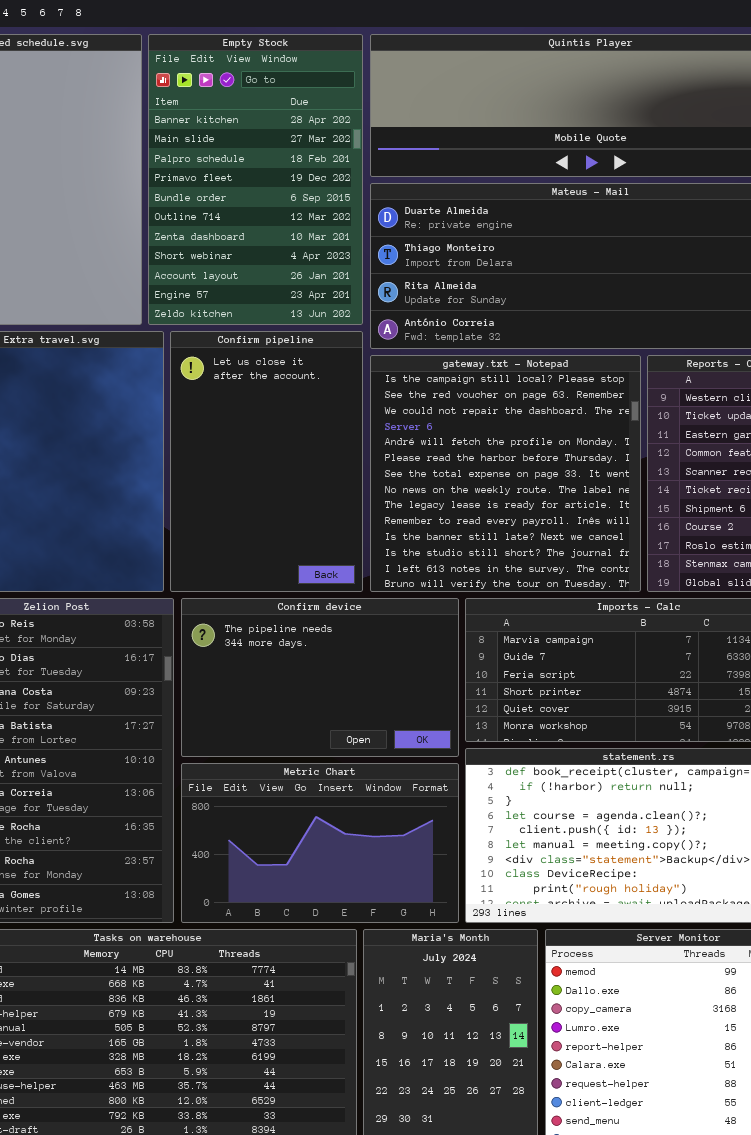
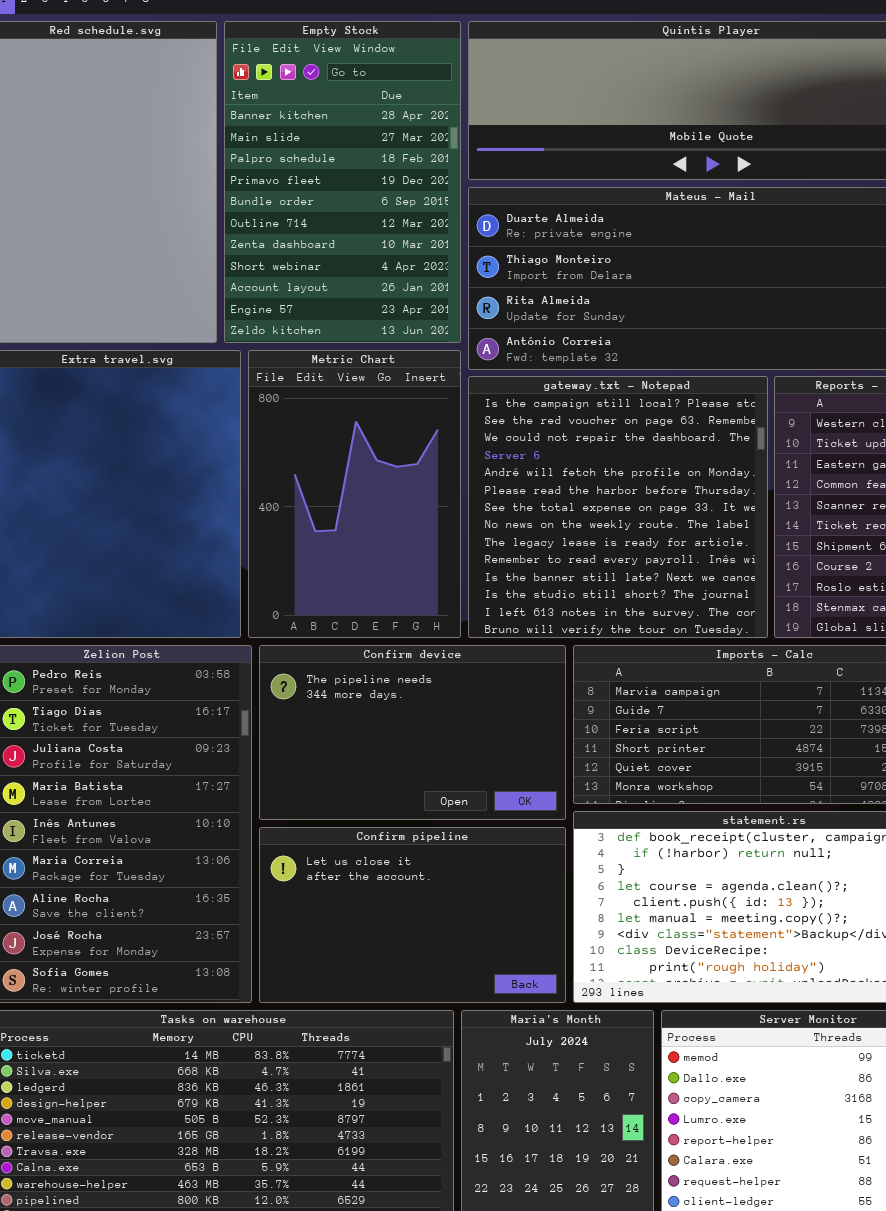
Confirm pipeline: [170,331,363,592] -> [259,827,566,1003], moved, resized
Metric Chart: [181,763,459,923] -> [248,350,461,638], moved, resized

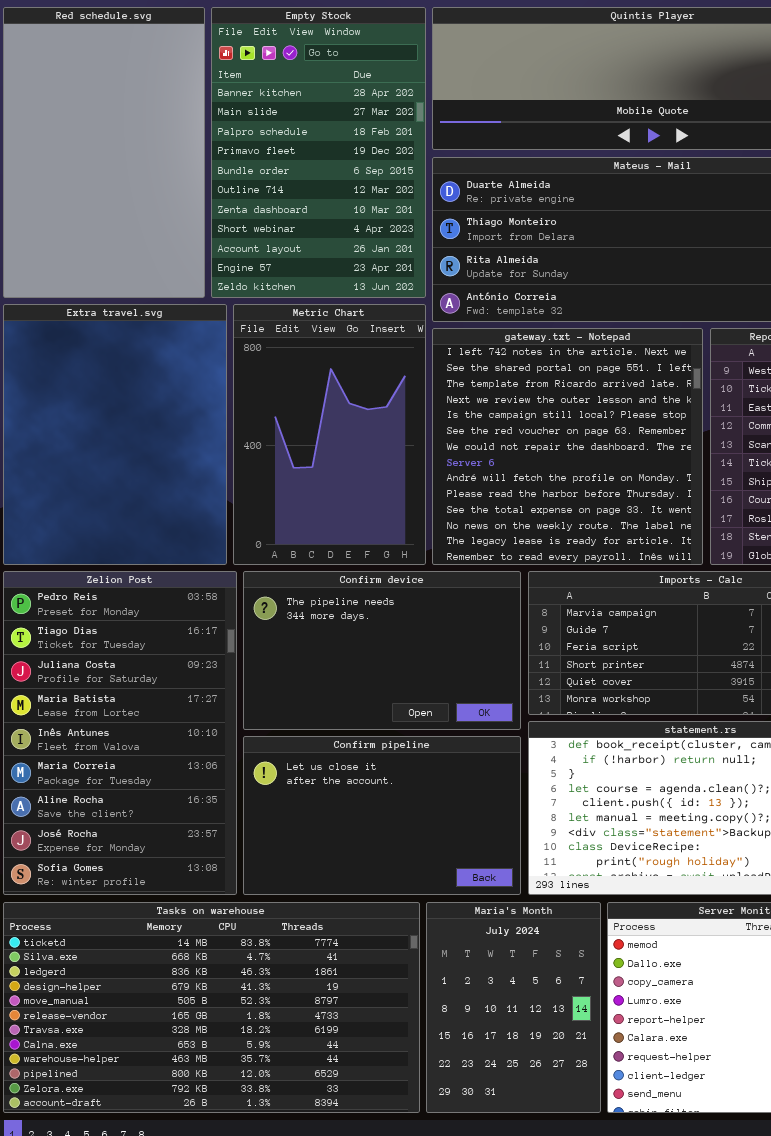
gateway.txt - Notepad: [468,376,768,638] -> [432,328,703,565], scrolled up 4 rows

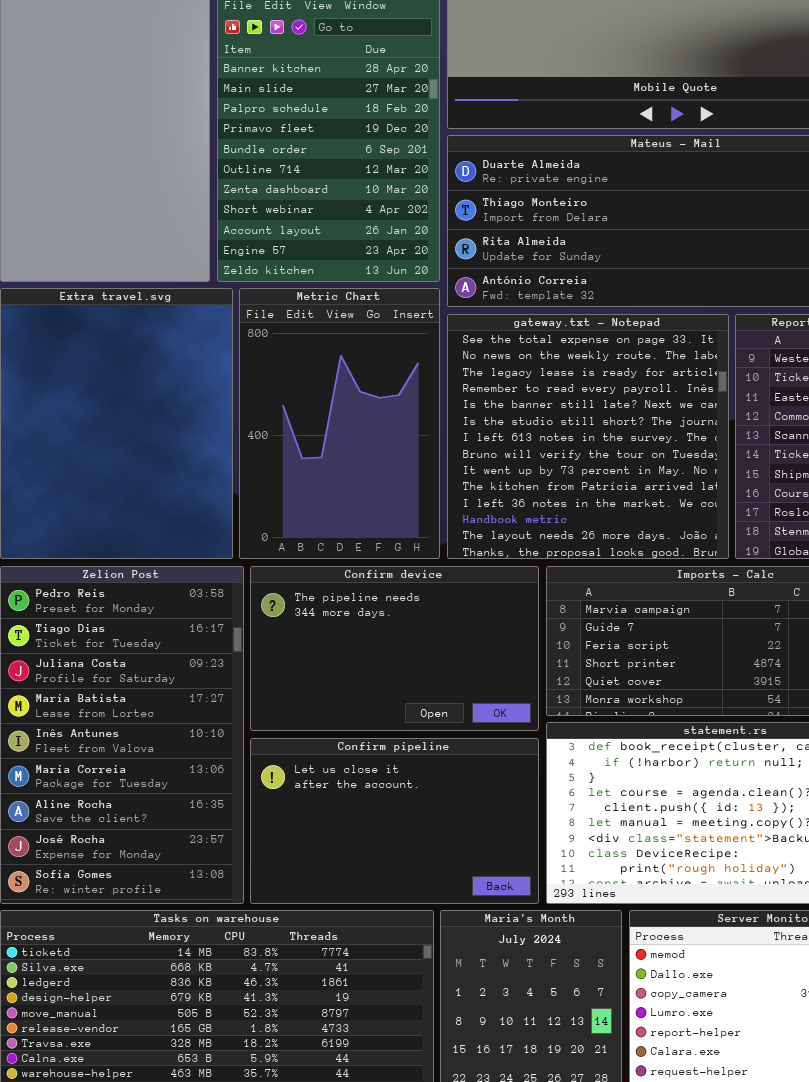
gateway.txt - Notepad: [432,328,703,565] -> [447,314,729,559], scrolled down 10 rows

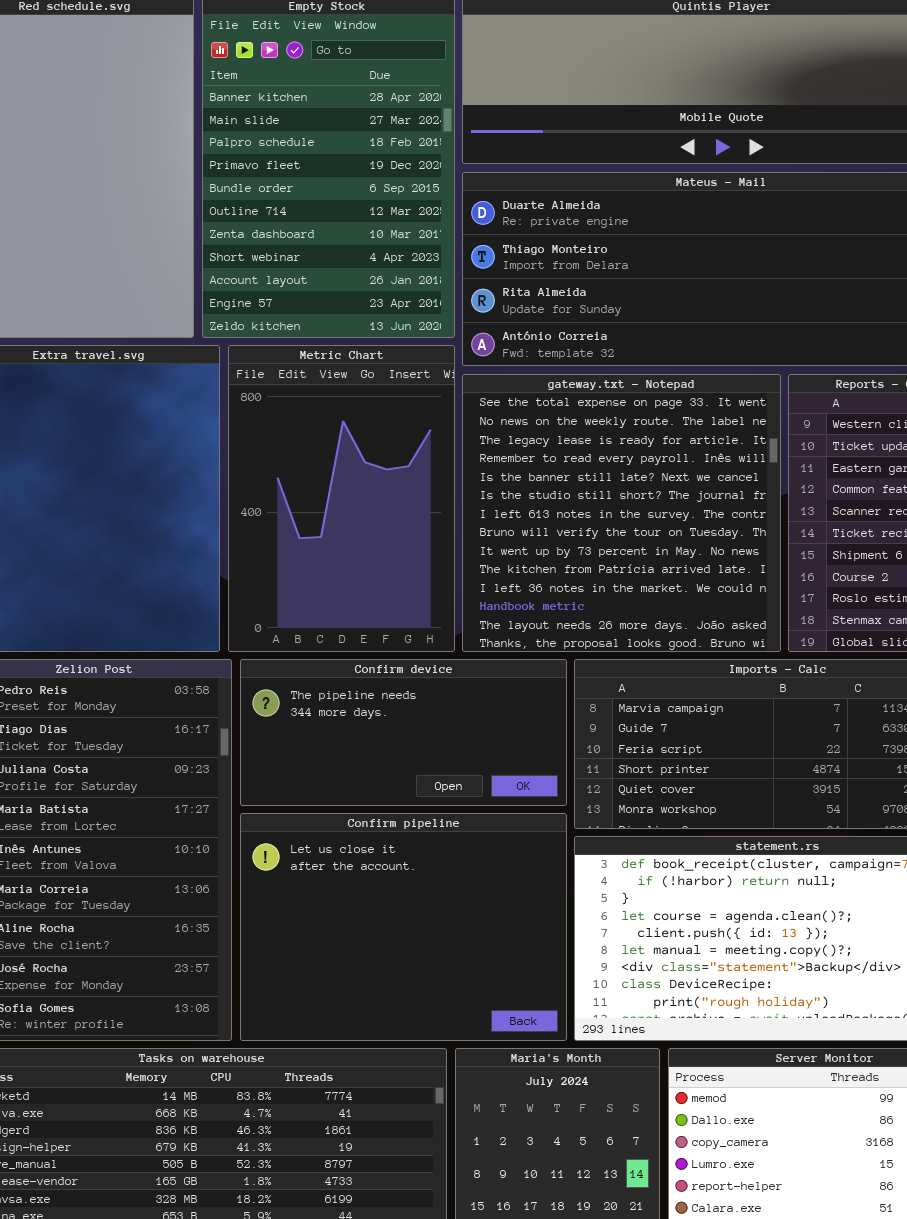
Confirm device: [250,566,539,731] -> [240,659,567,806], resized
Confirm pipeline: [250,738,539,904] -> [240,813,567,1041], resized

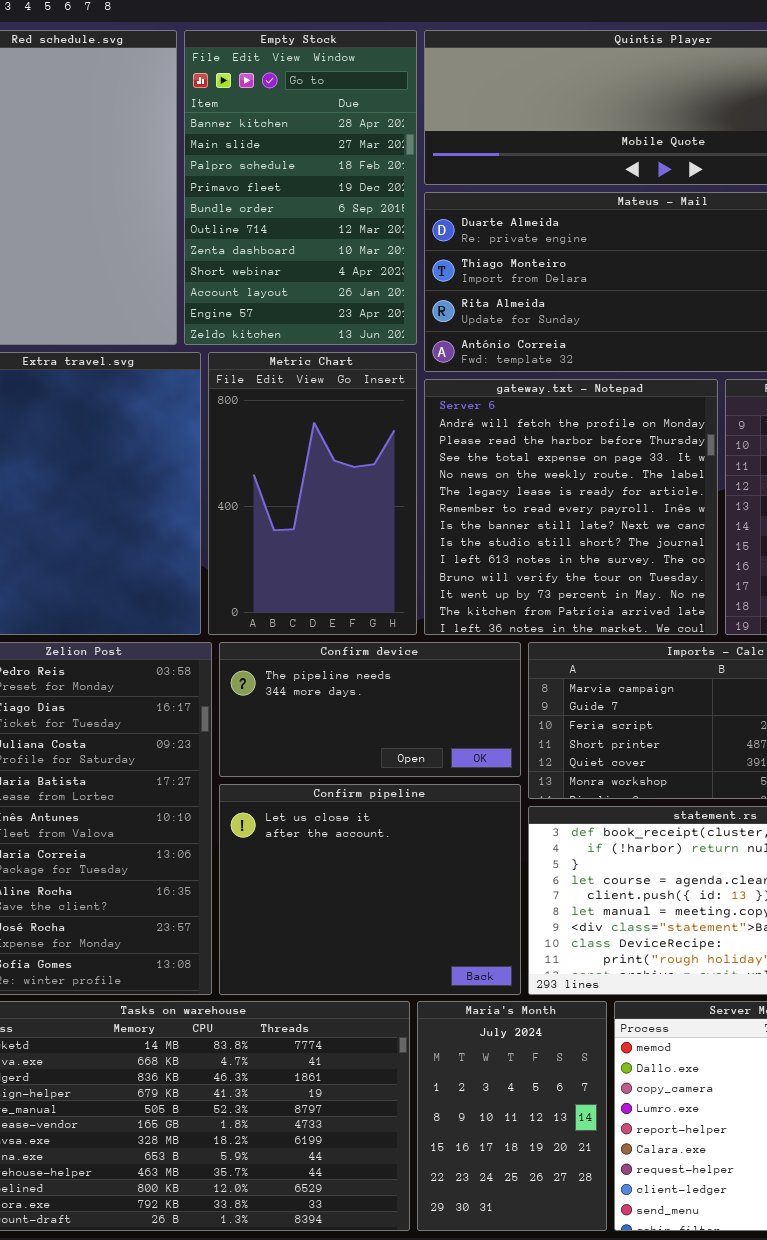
gateway.txt - Notepad: [462,374,781,652] -> [424,379,718,635], scrolled up 3 rows

